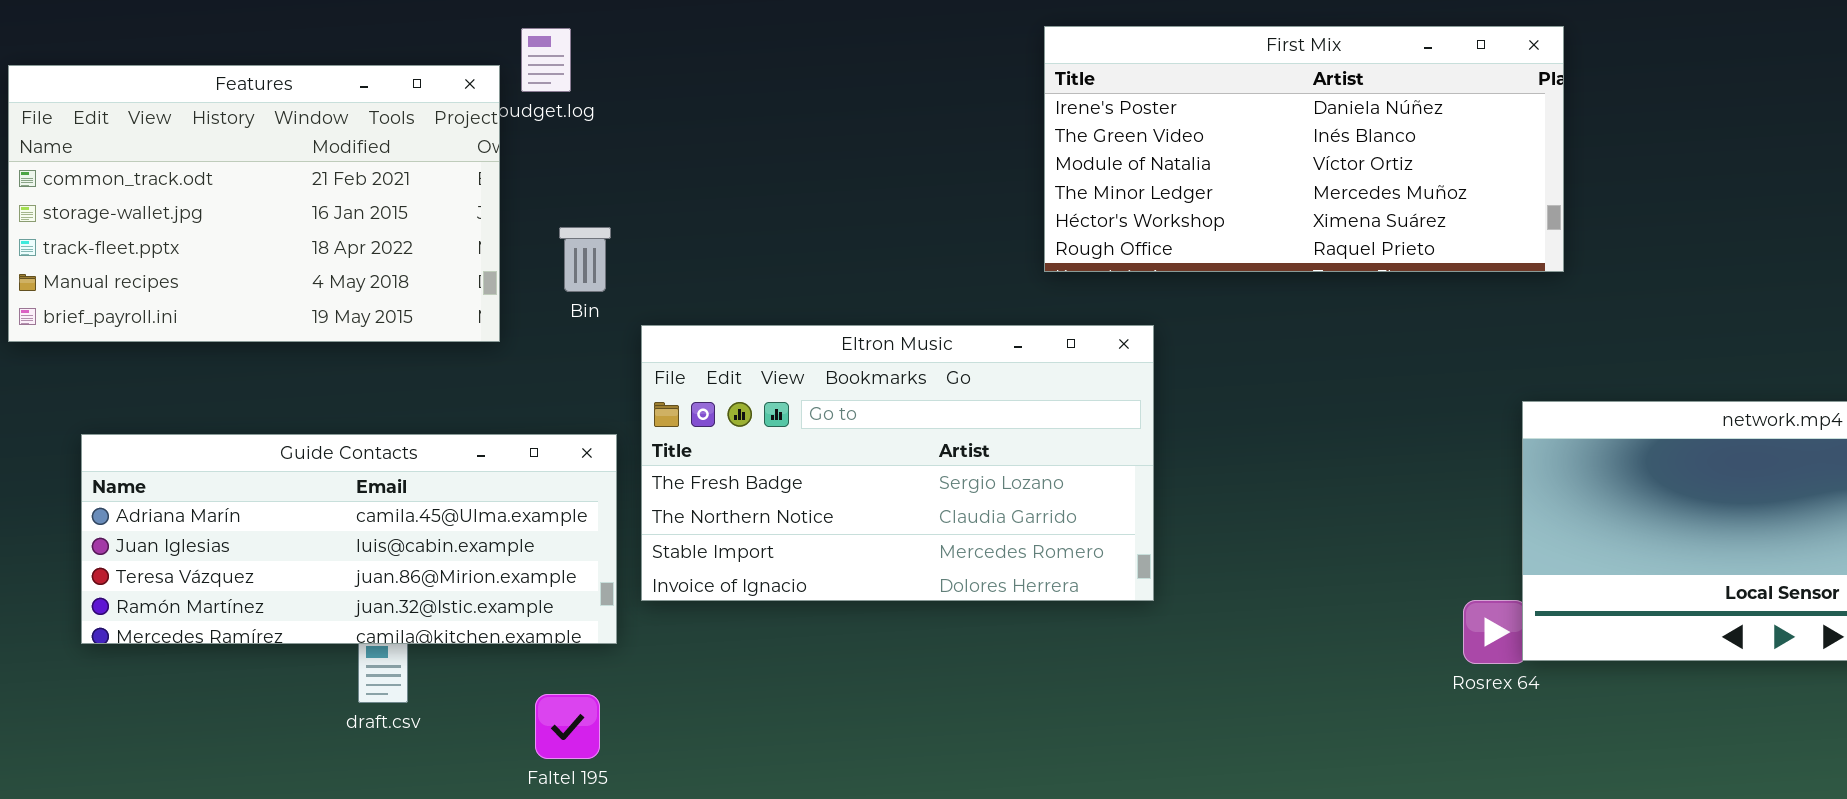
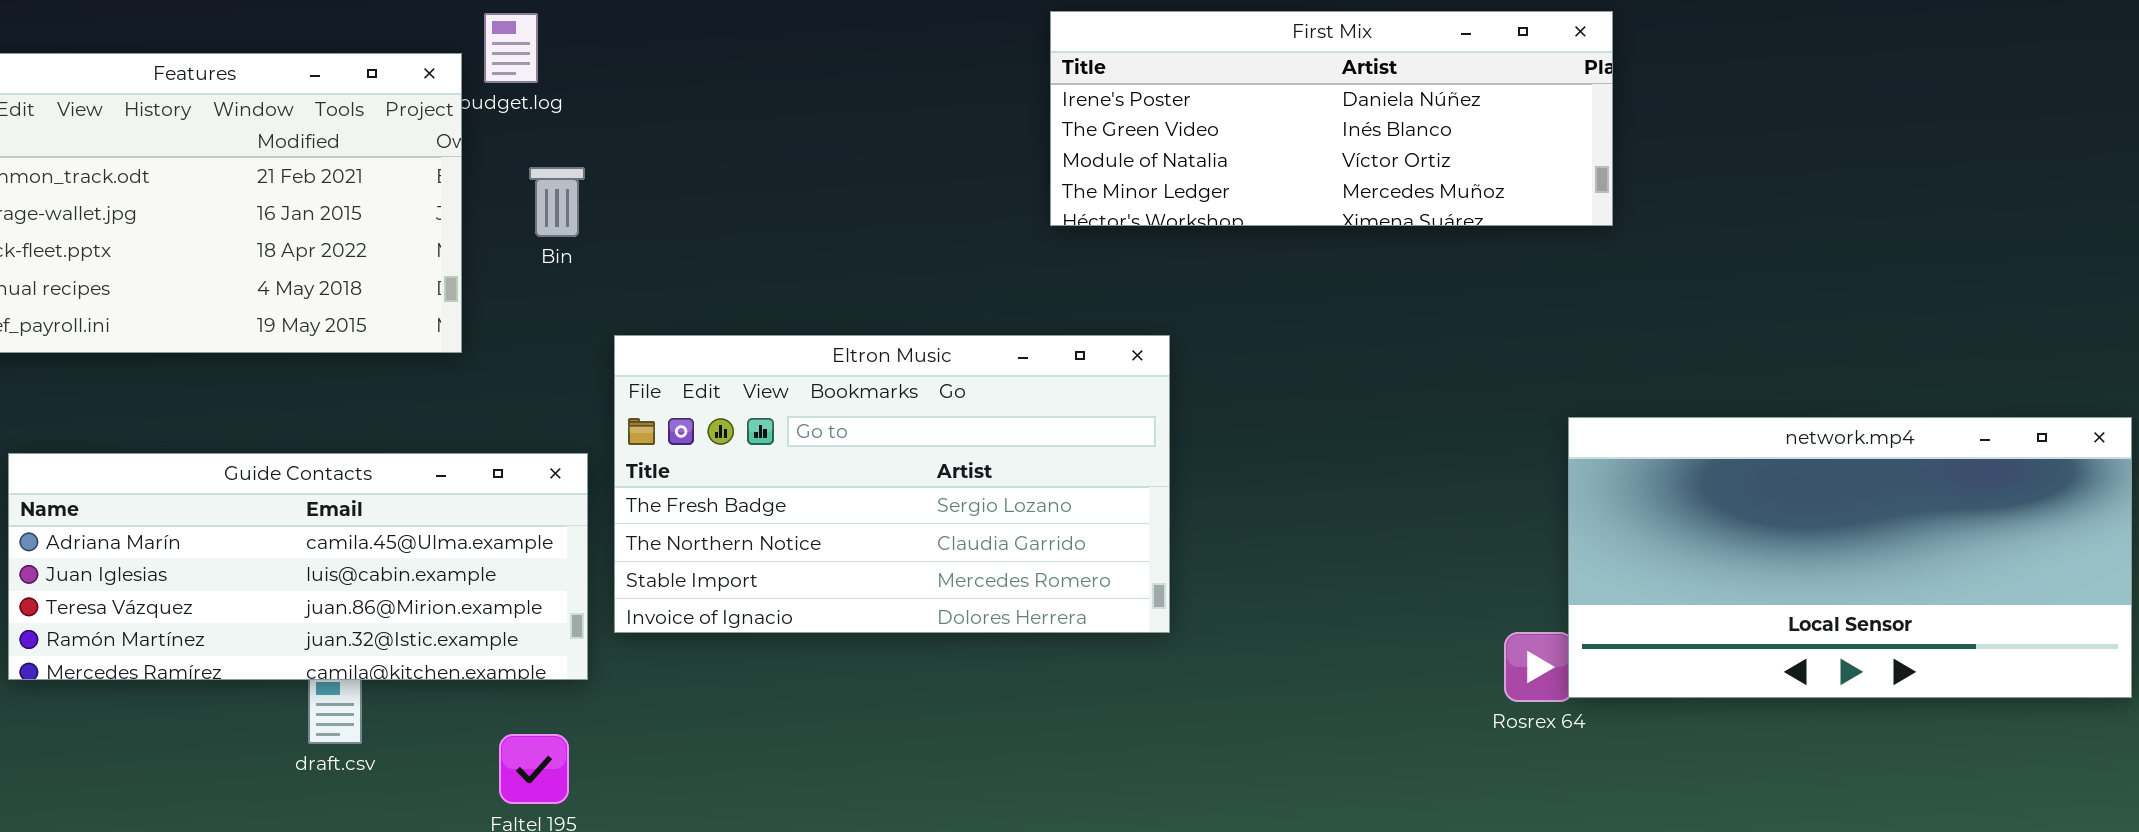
First Mix: [1044,26,1564,272] -> [1050,11,1613,226], resized
Bin: [559,227,611,292] -> [529,167,585,237], moved

